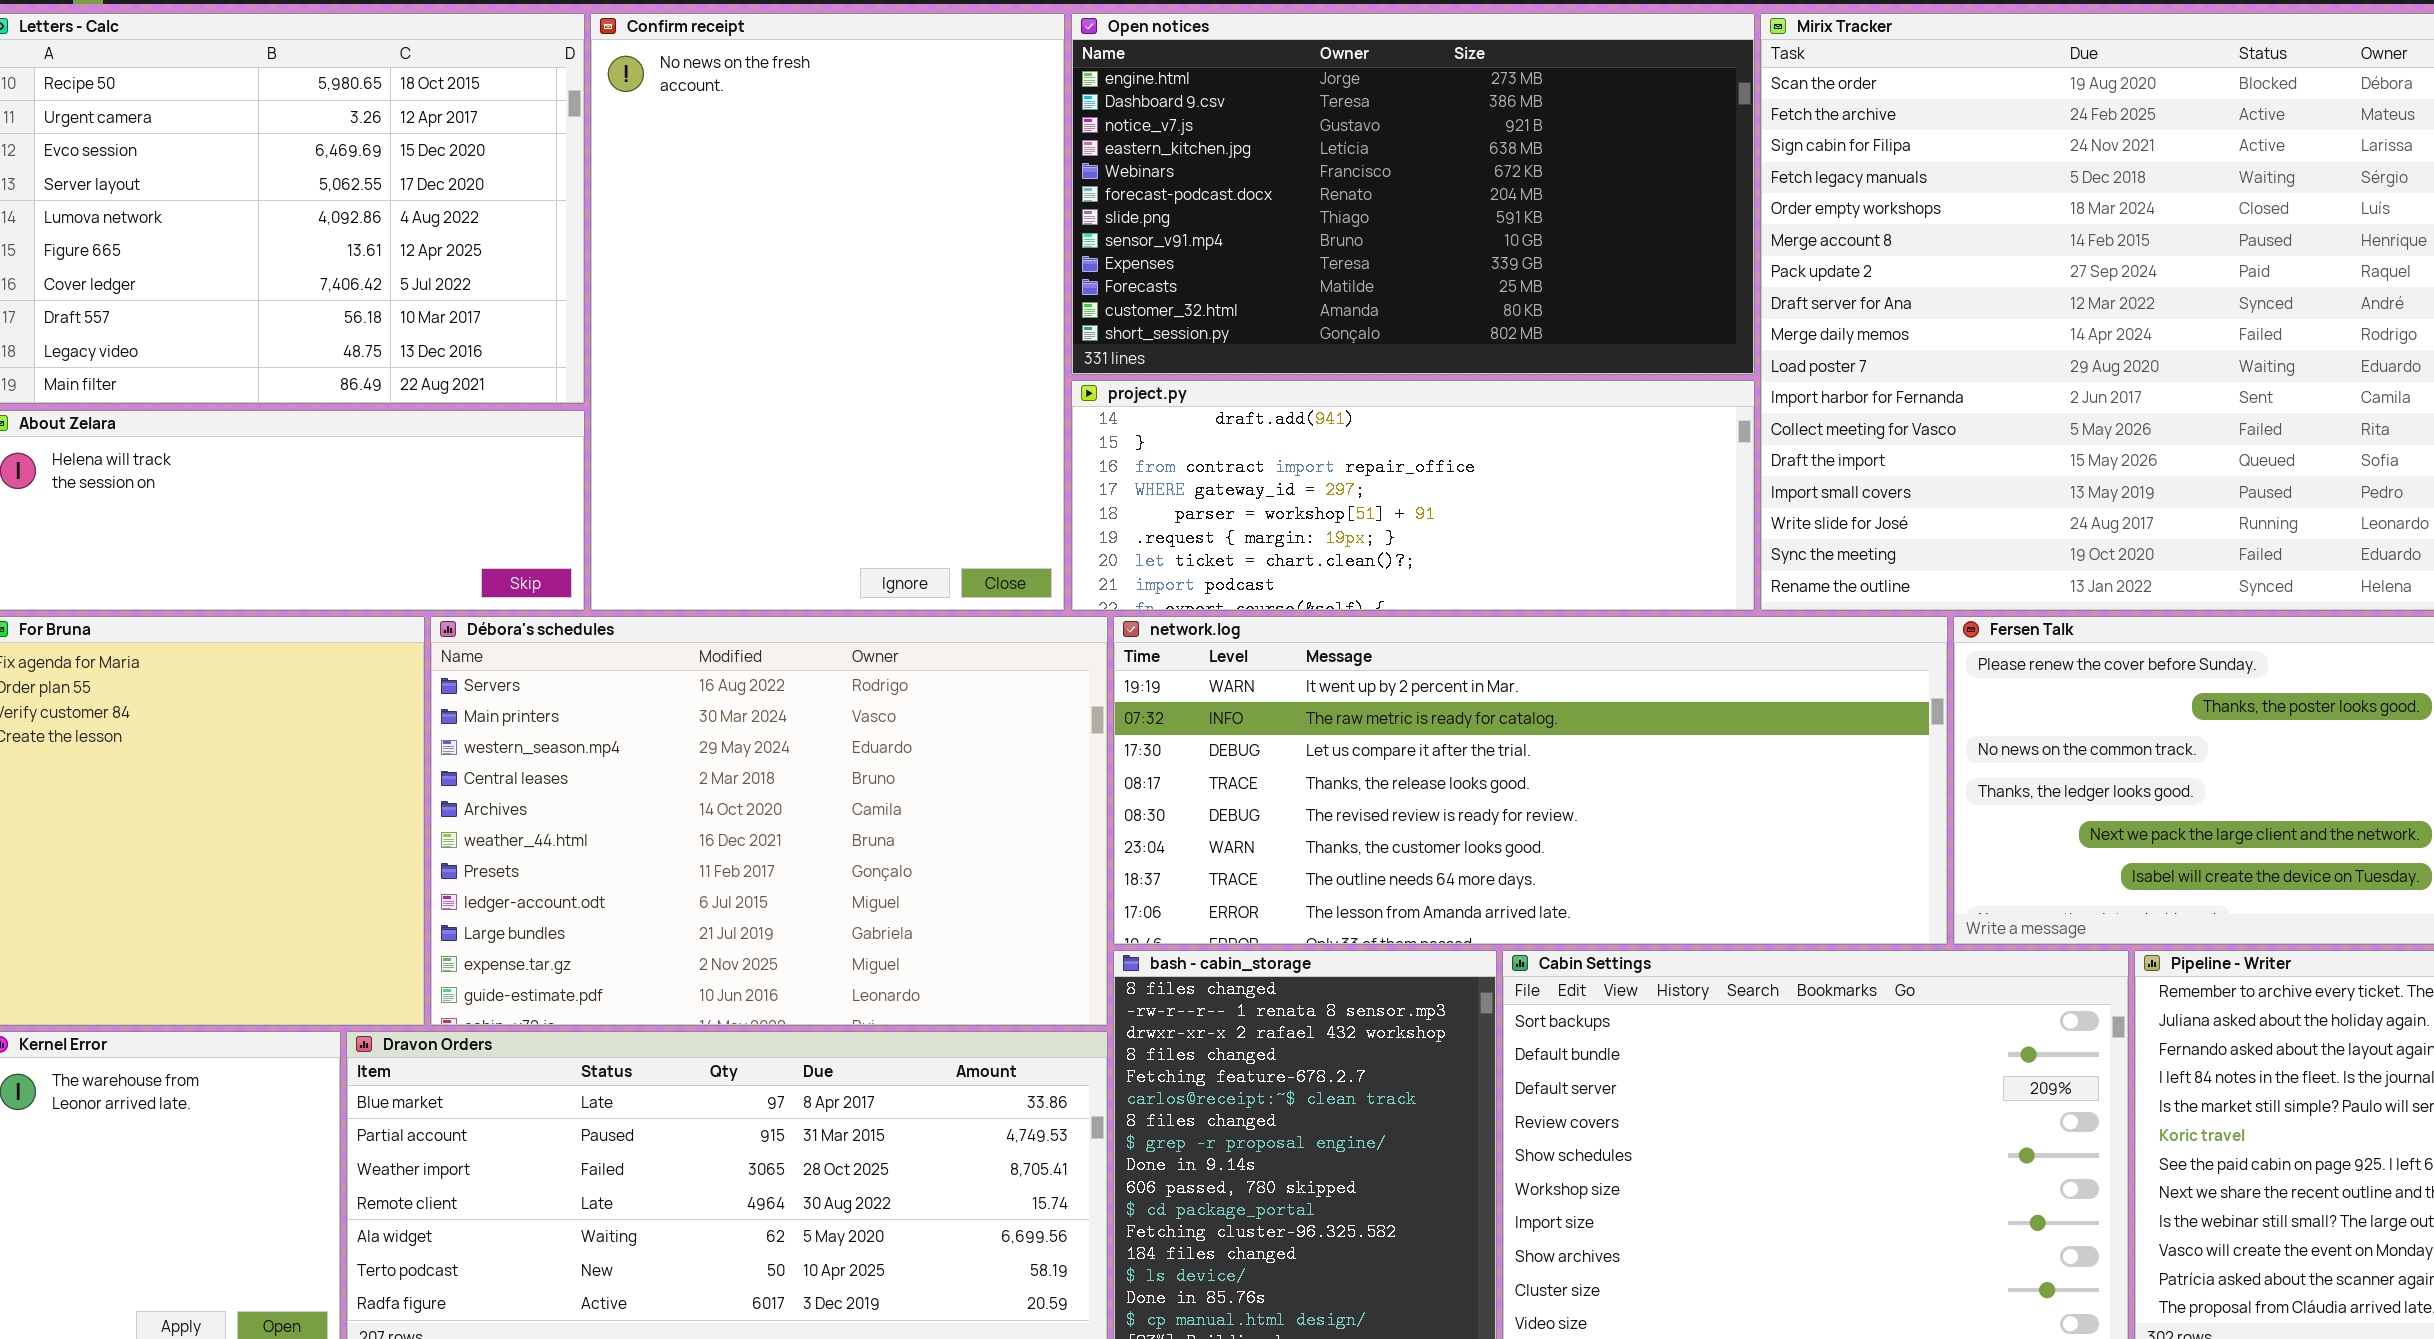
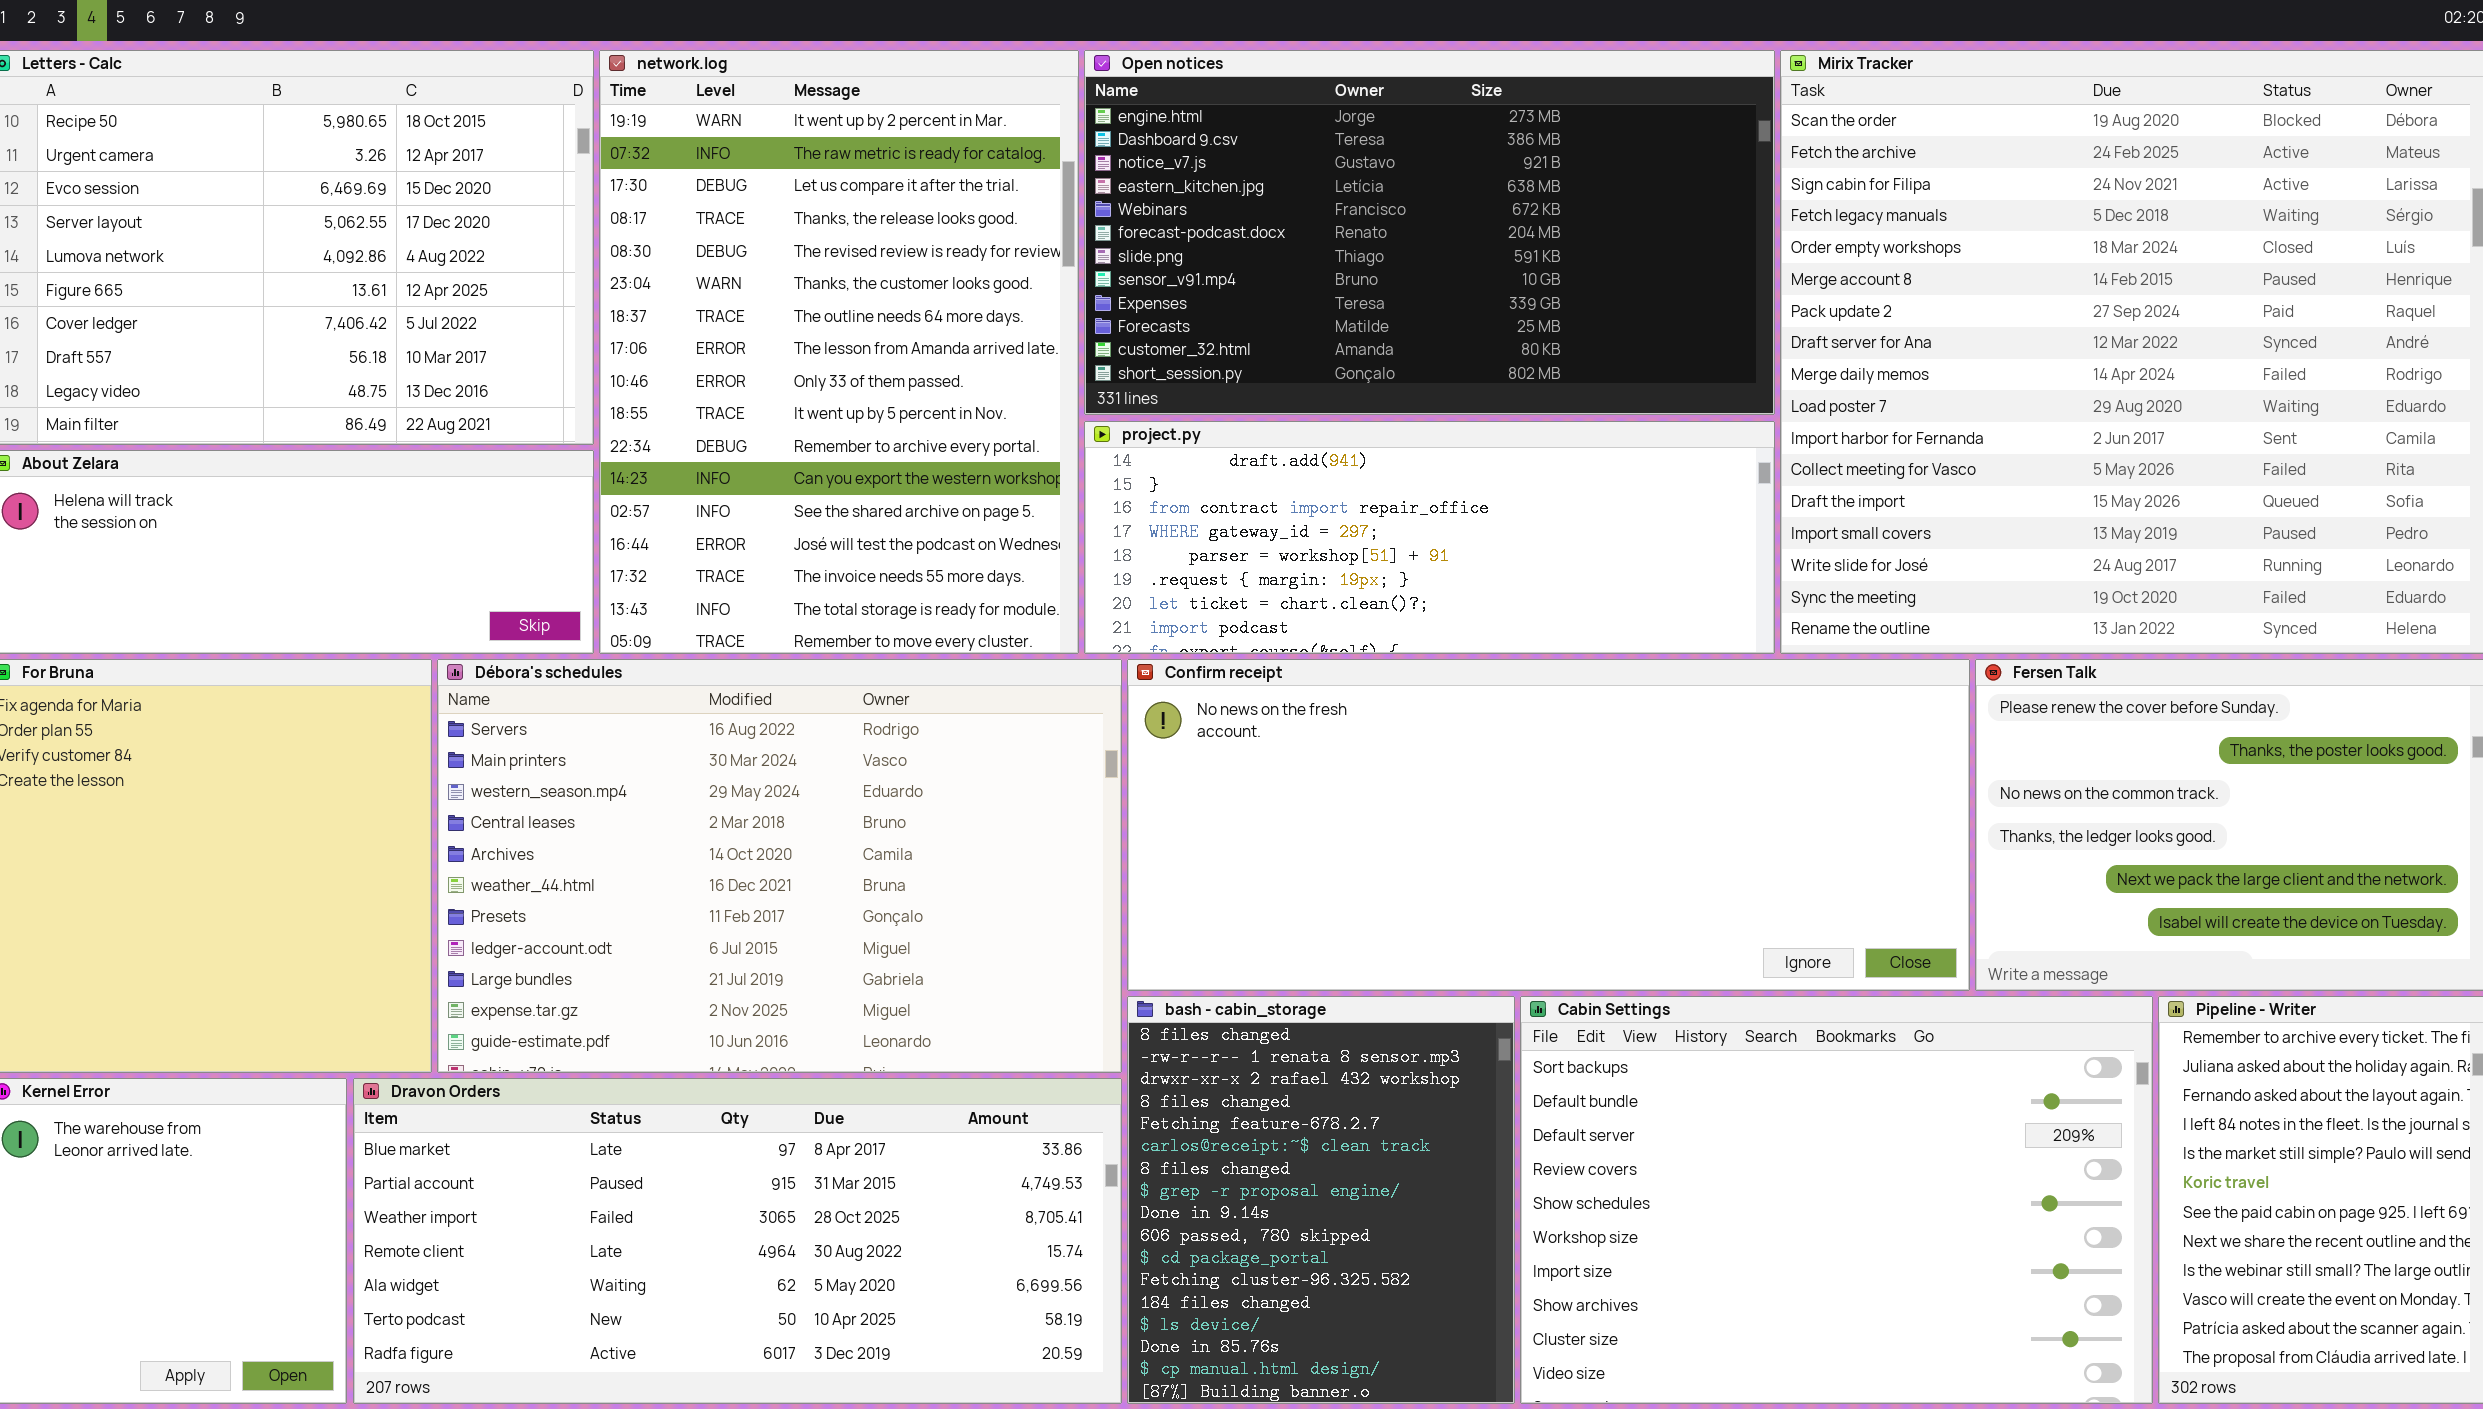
Confirm receipt: [590,13,1065,611] -> [1127,659,1970,991], moved, resized
network.log: [1113,616,1948,945] -> [599,50,1079,654], moved, resized

